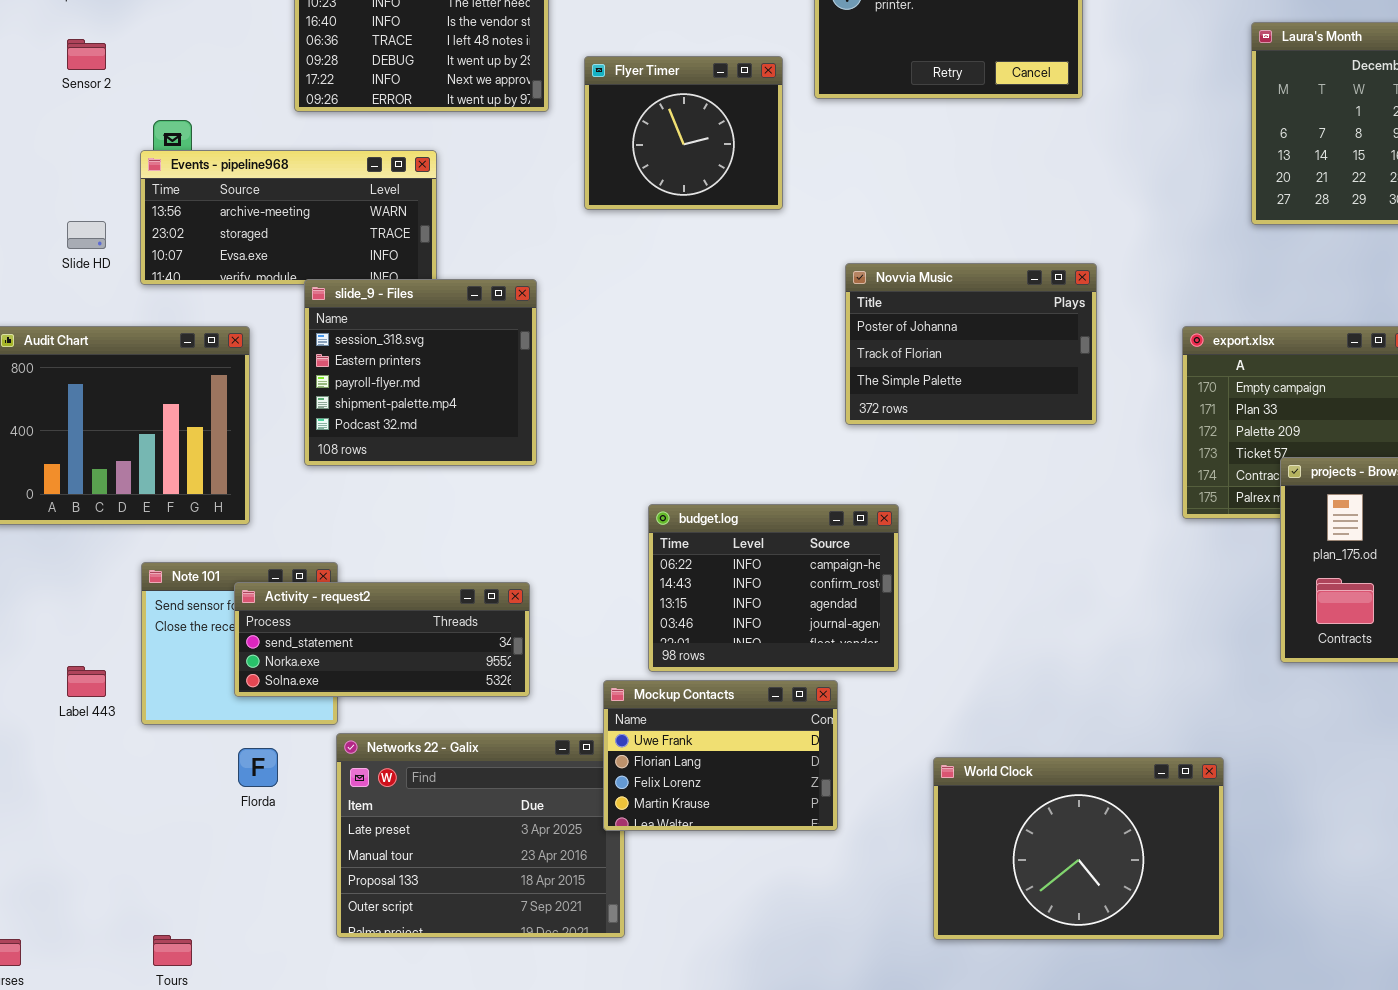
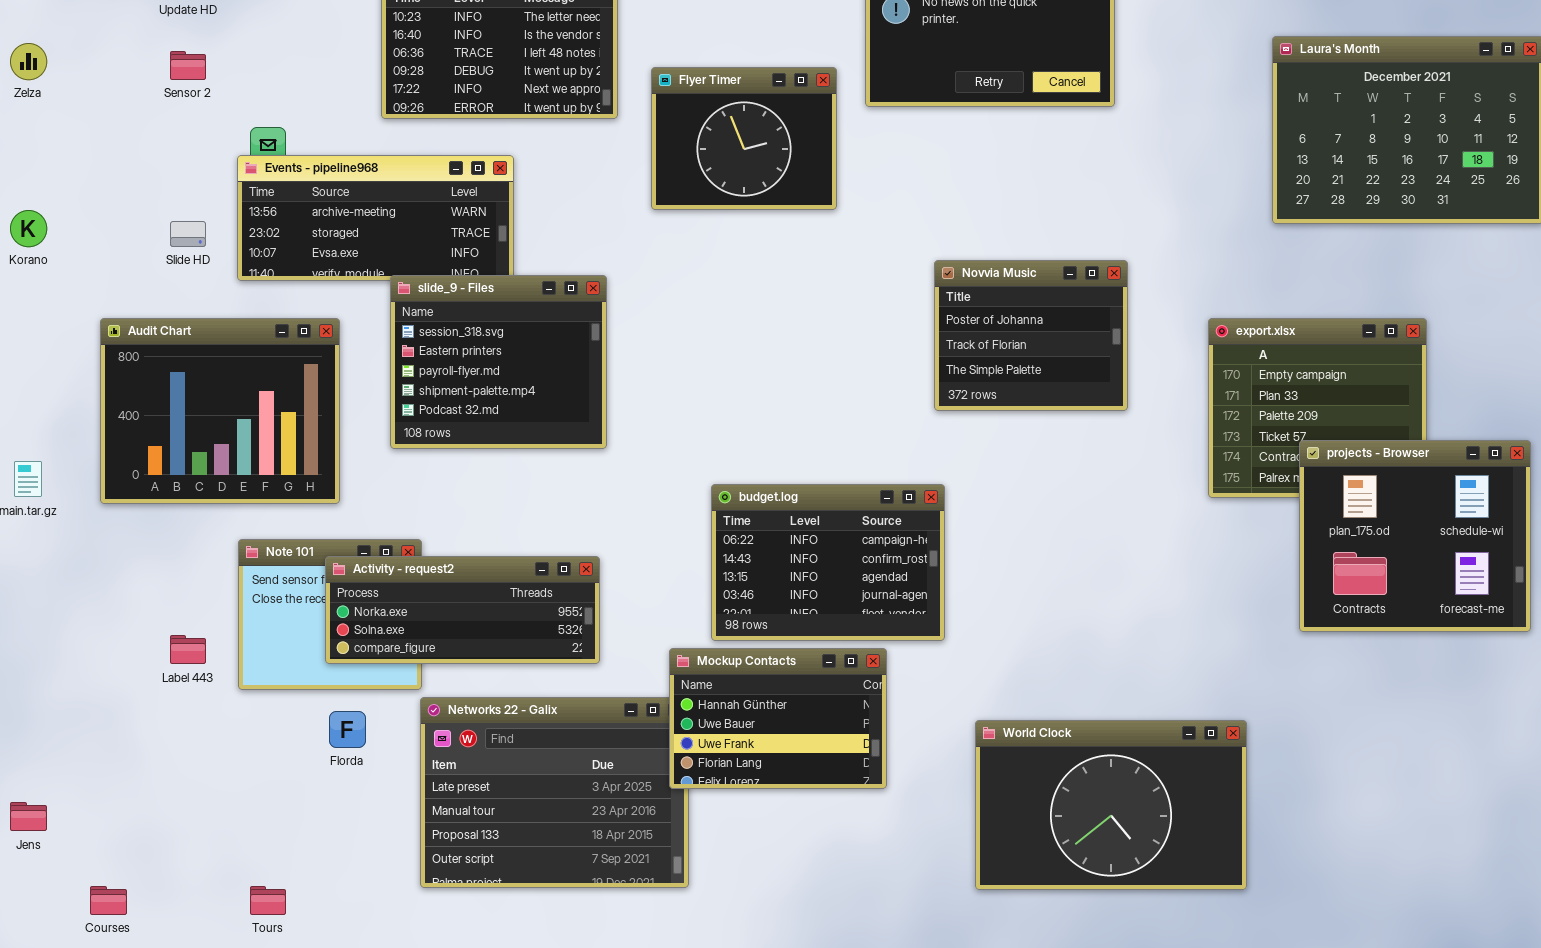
Novvia Music: [845,263,1097,425] -> [934,260,1128,411], resized
Activity - request2: [234,582,530,697] -> [325,556,600,664], scrolled down 1 row
Mockup Contacts: [603,680,838,831] -> [669,648,887,789], scrolled up 2 rows

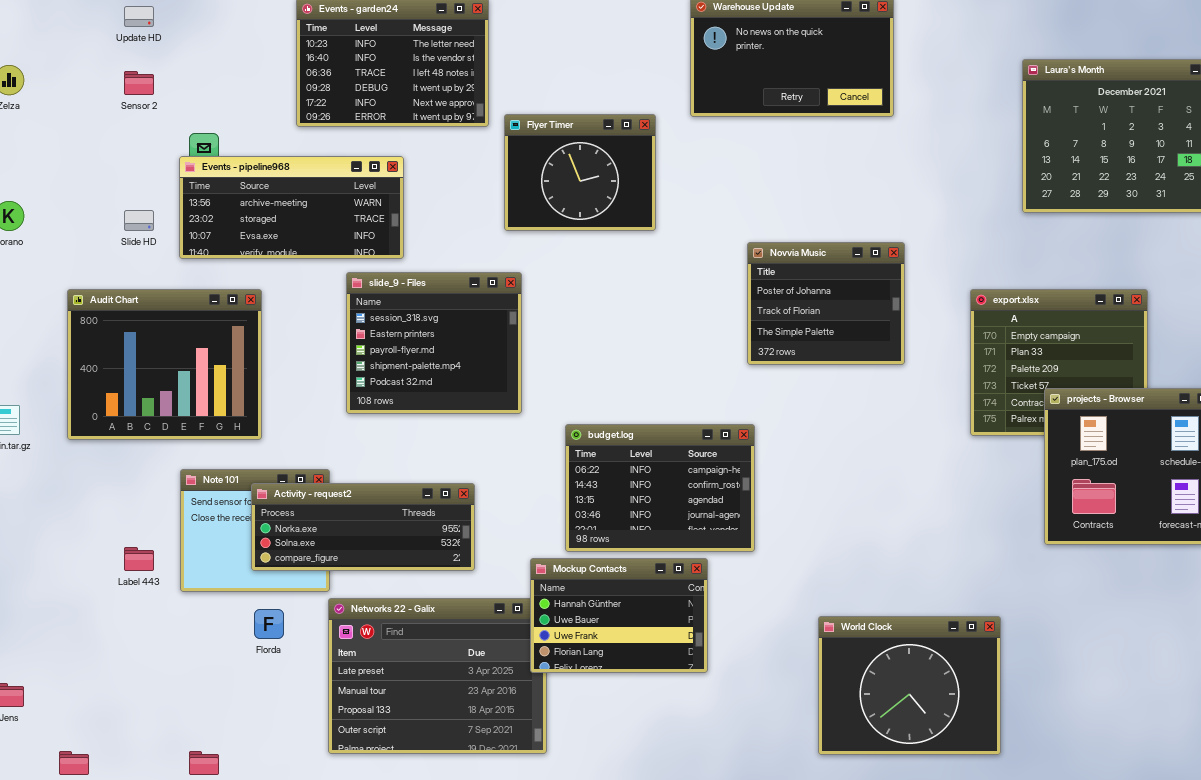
Flyer Timer: [651,67,837,210] -> [504,114,656,231], moved
slide_9 - Files: [390,275,607,449] -> [346,272,522,414], moved
World Clock: [975,720,1247,890] -> [818,616,1001,755], resized

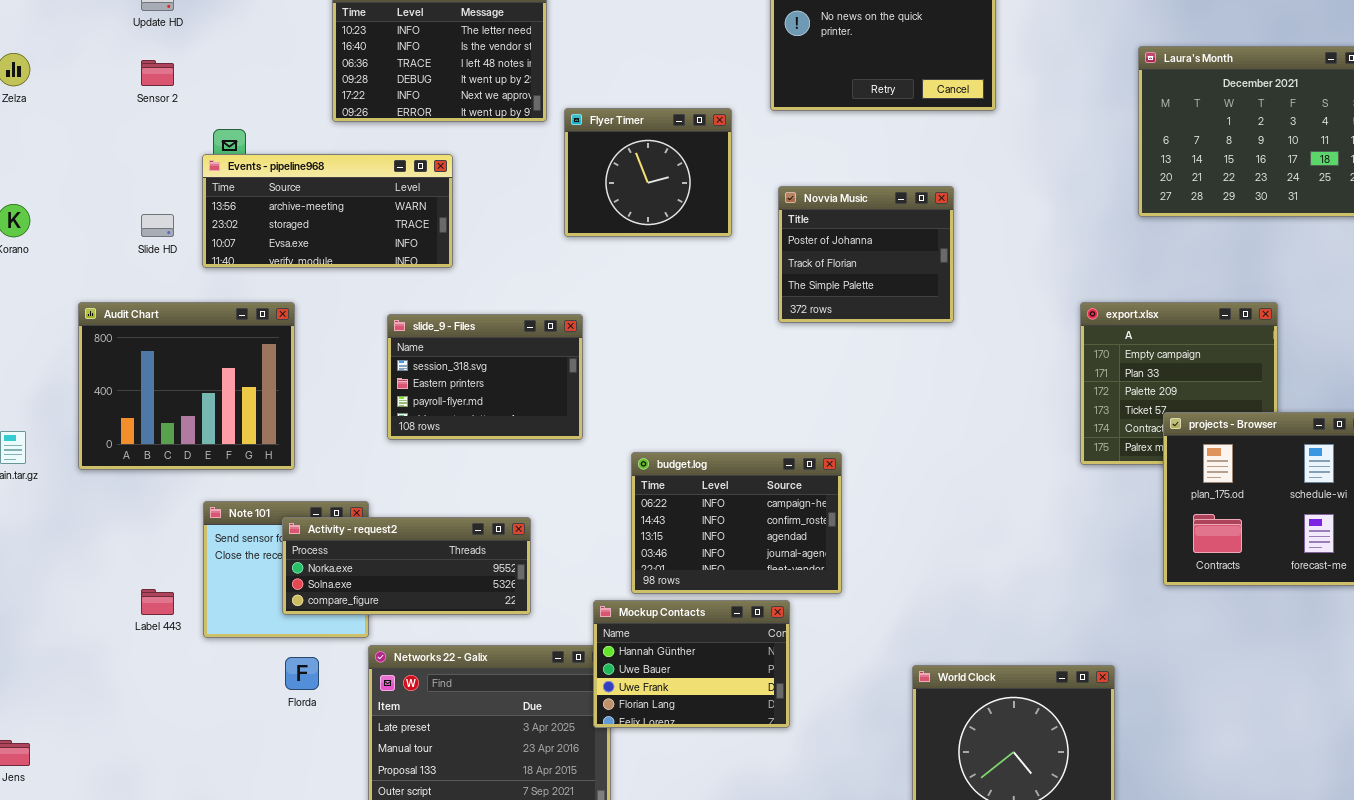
Novvia Music: [747,242,905,365] -> [778,186,954,323], moved
slide_9 - Files: [346,272,522,414] -> [387,314,583,440], resized

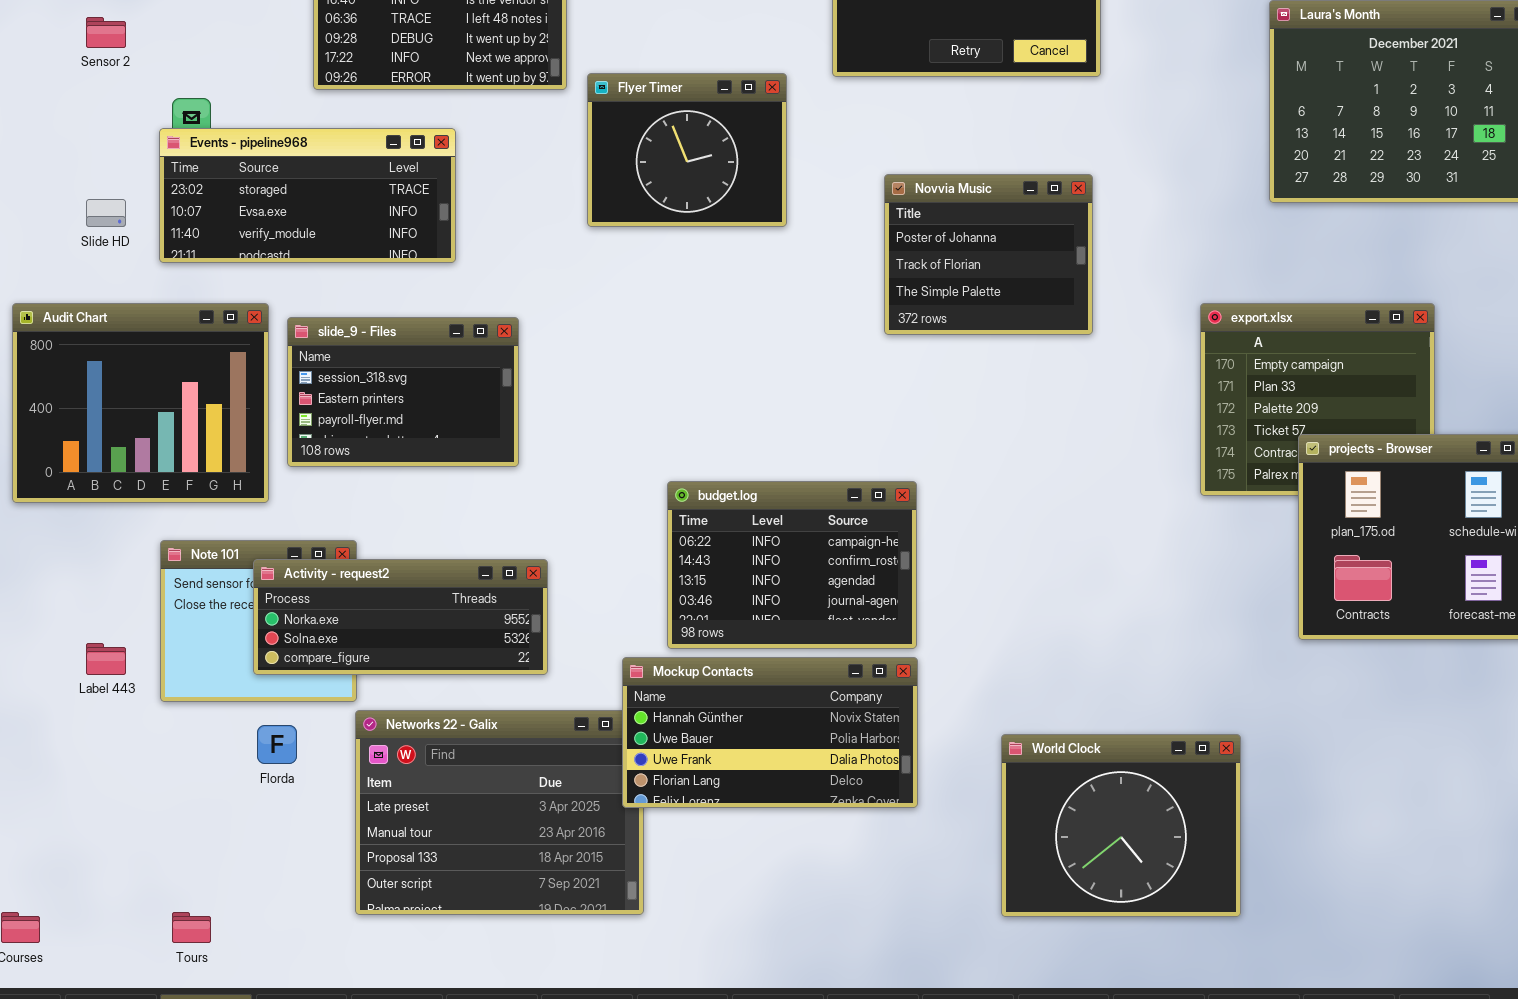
Events - pipeline968: [202,154,453,268] -> [159,128,456,263], scrolled down 1 row
Novvia Music: [778,186,954,323] -> [884,174,1093,335], moved
slide_9 - Files: [387,314,583,440] -> [287,317,519,467], moved
Mockup Contacts: [593,600,790,728] -> [622,657,918,808], resized

